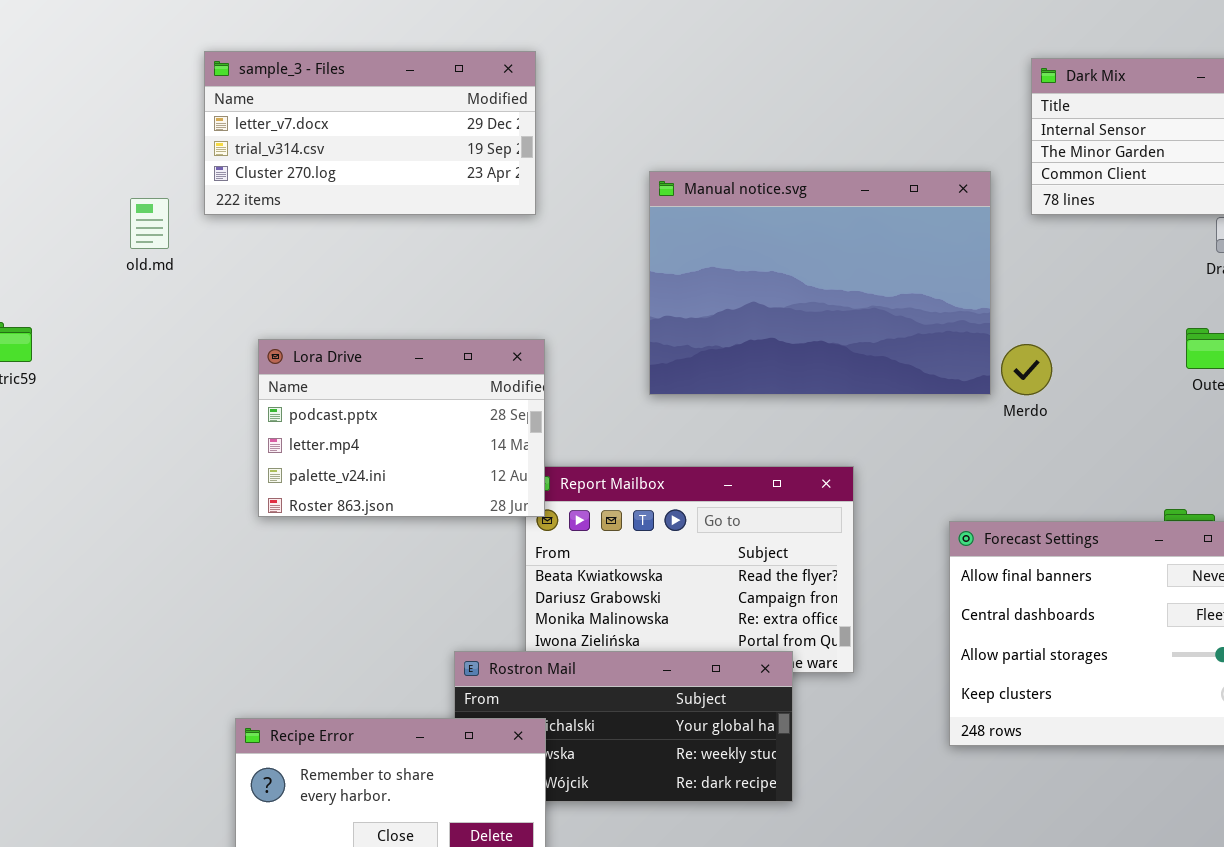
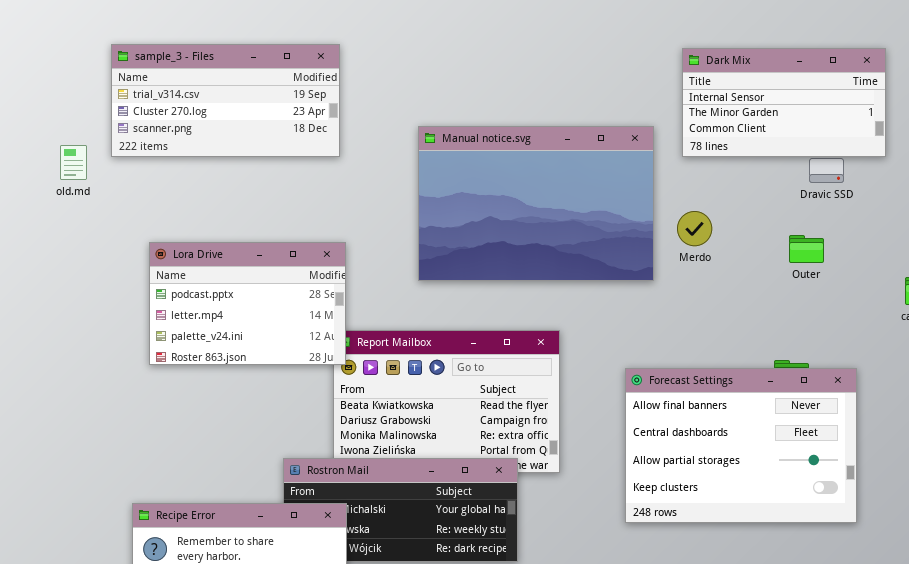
sample_3 - Files: [204,51,536,215] -> [111,44,340,157], scrolled down 1 row
Merdo: [1001,344,1052,395] -> [677,211,712,246], moved

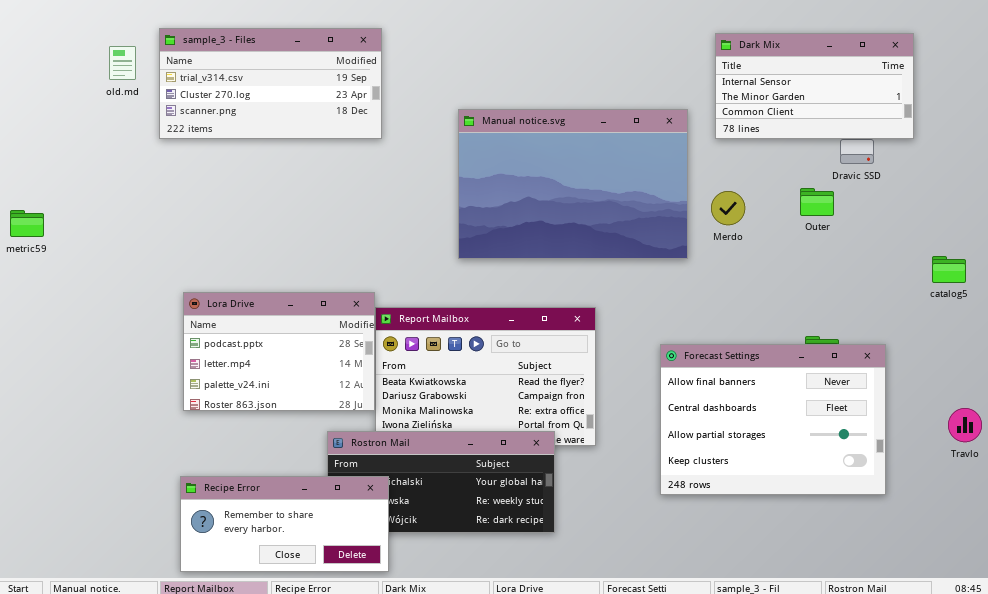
old.md: [60,145,87,180] -> [109,46,136,80], moved
Outer: [789,235,824,263] -> [800,188,834,216], moved
Lora Drive: [149,242,346,365] -> [183,292,375,411], moved

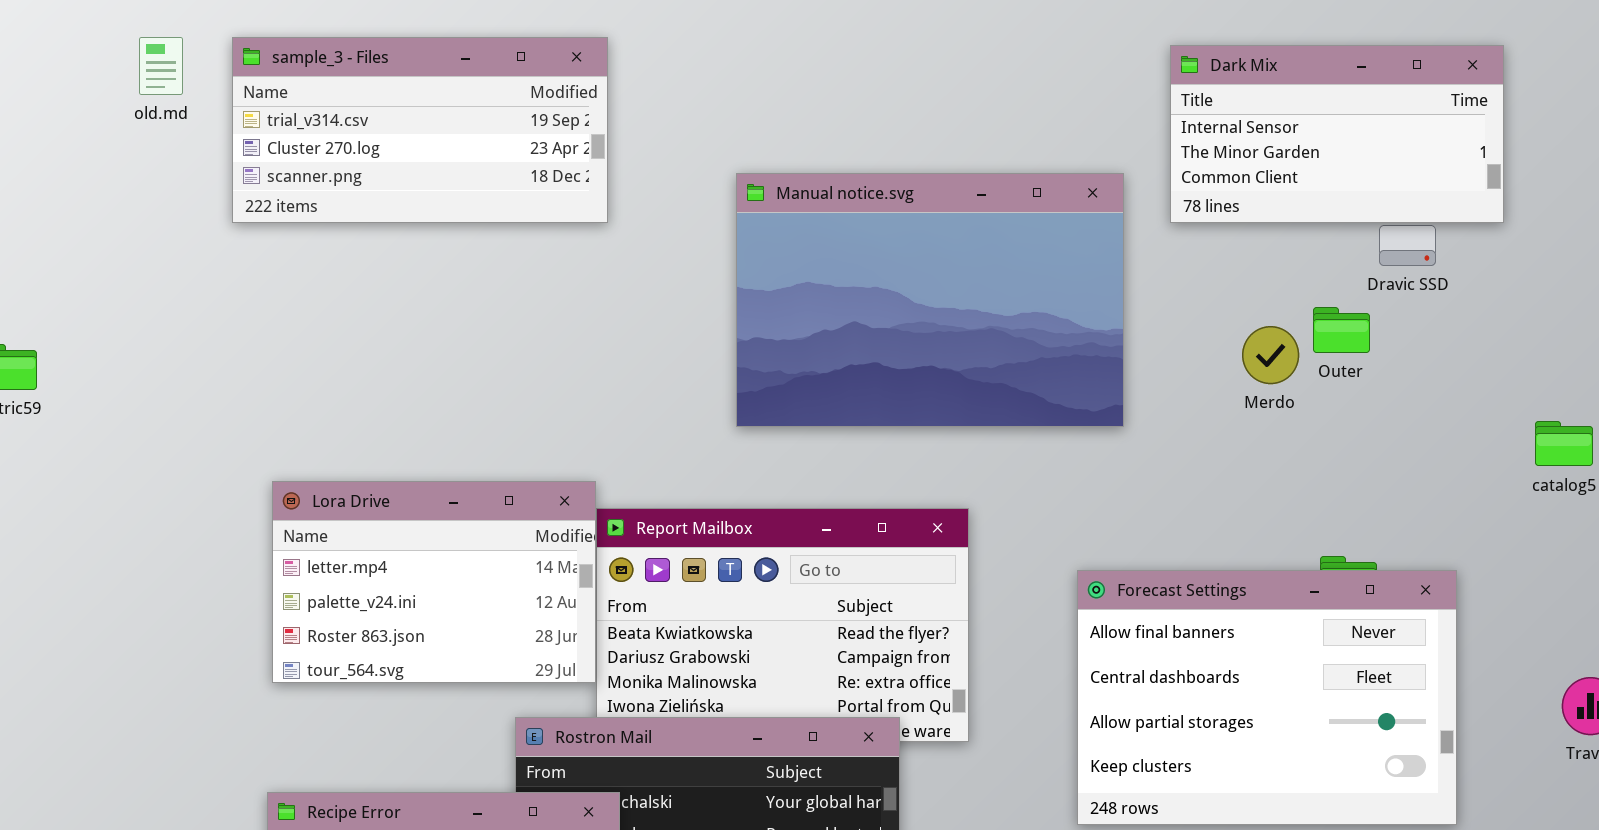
old.md: [109,46,136,80] -> [139,37,183,95], moved
Merdo: [711,191,745,225] -> [1242,326,1299,384], moved
Lora Drive: [183,292,375,411] -> [272,481,596,683], scrolled down 1 row

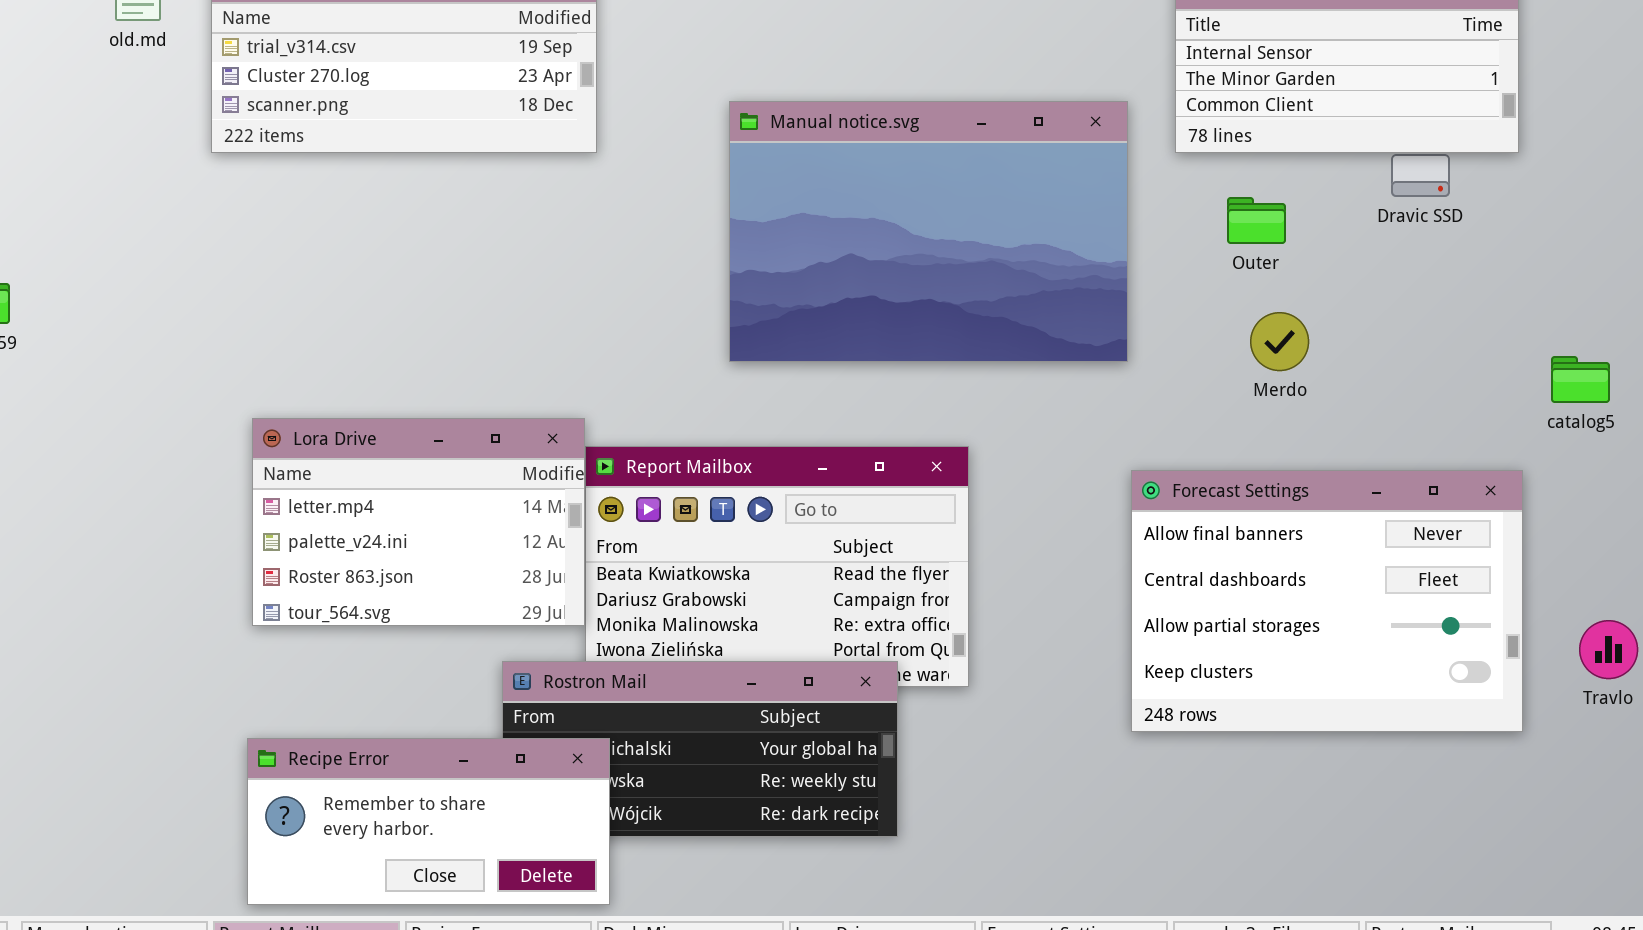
Outer: [1313,307,1370,353] -> [1227,197,1286,244], moved
Merdo: [1242,326,1299,384] -> [1250,312,1309,371], moved
Forecast Settings: [1077,570,1457,825] -> [1131,470,1523,732], moved

